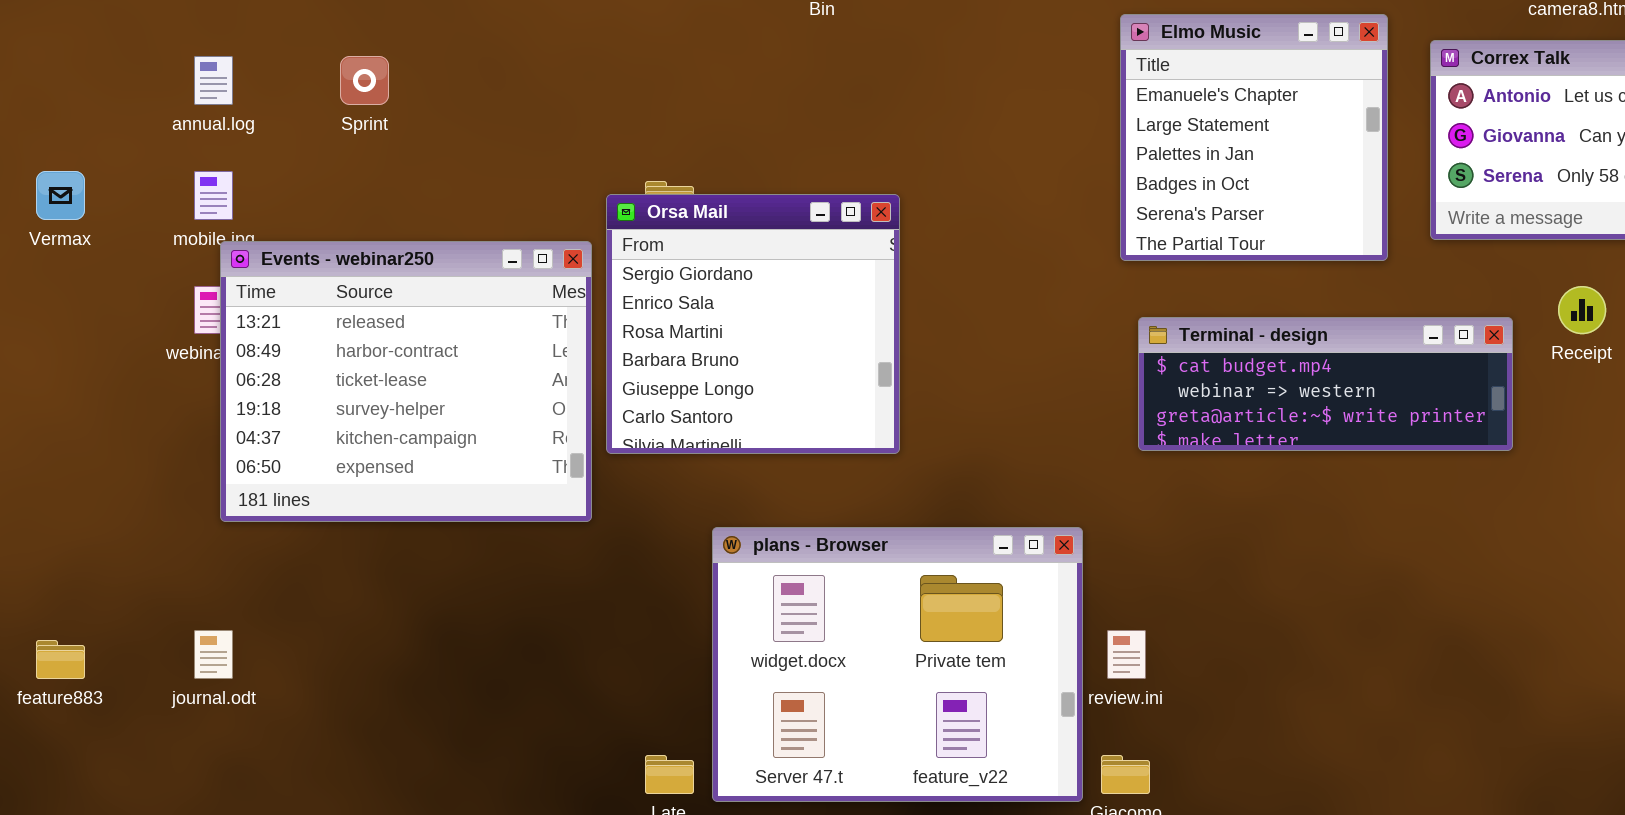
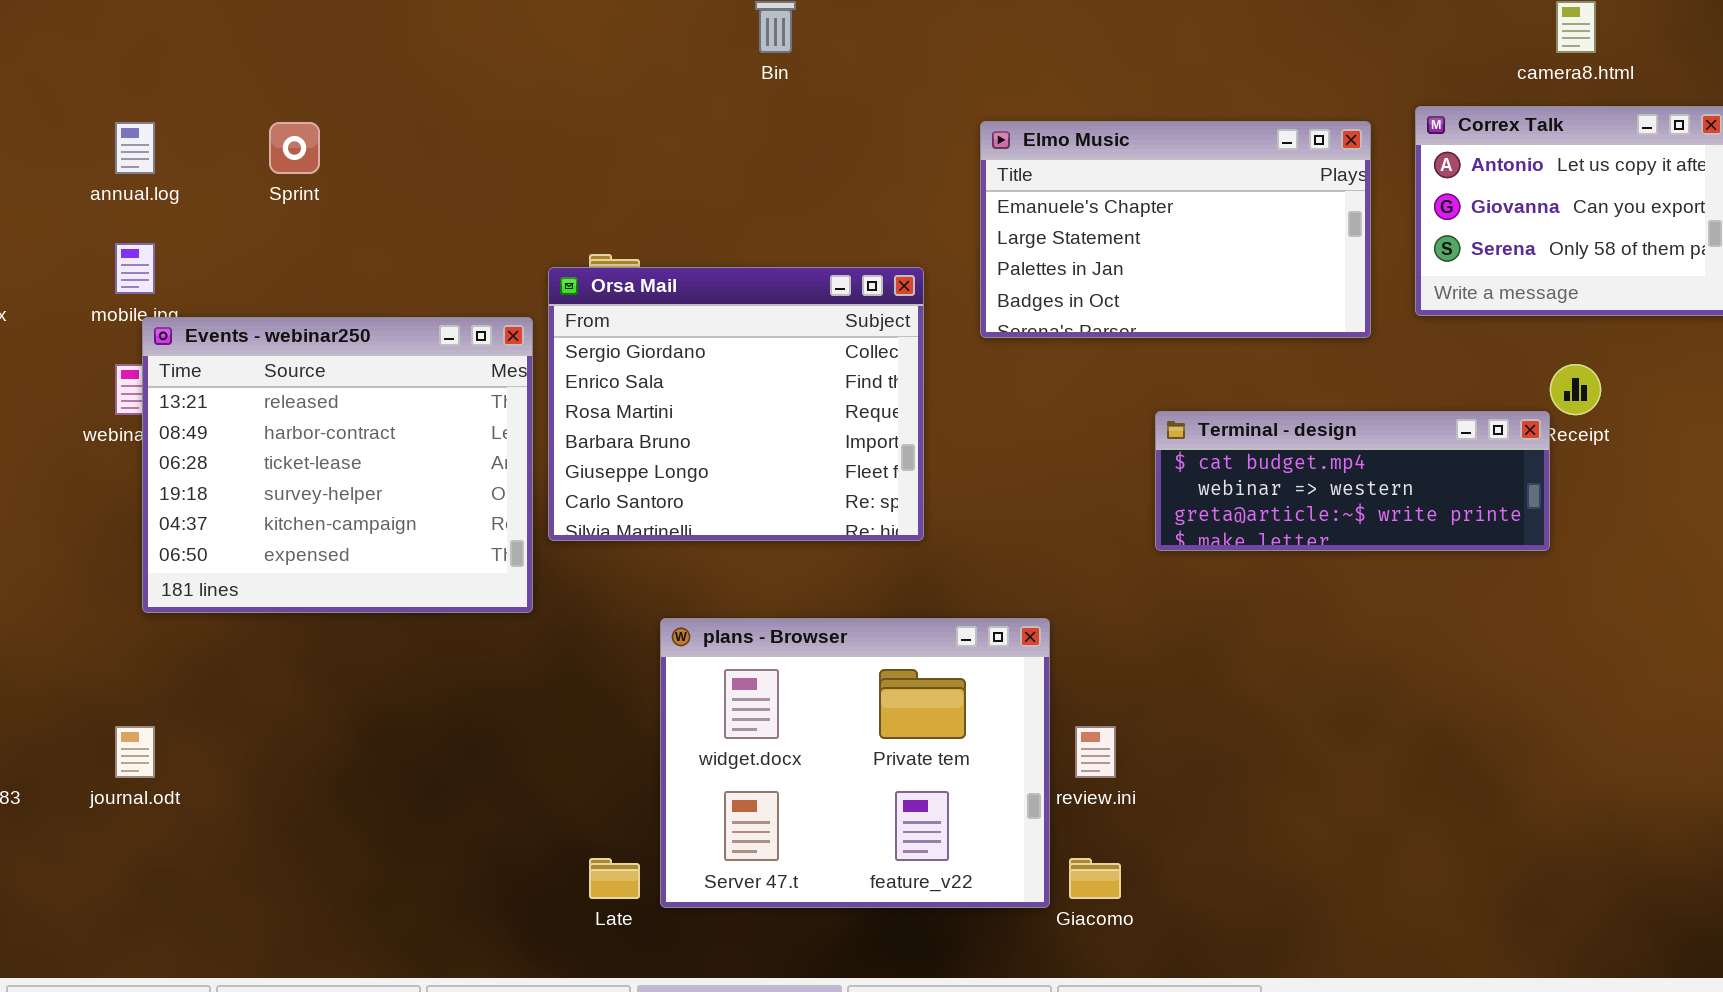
Elmo Music: [1120,14,1388,261] -> [980,121,1371,338], resized
Orsa Mail: [606,194,900,454] -> [548,267,924,541], resized
Terminal - design: [1138,317,1513,451] -> [1155,411,1550,551], moved

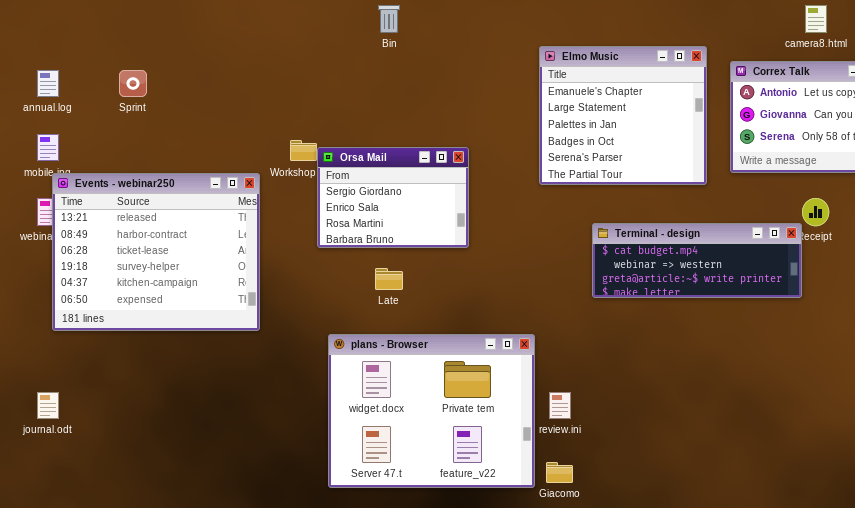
Elmo Music: [980,121,1371,338] -> [539,46,707,185], resized
Orsa Mail: [548,267,924,541] -> [317,147,469,248], resized
Late: [589,858,640,899] -> [375,268,403,290], moved

